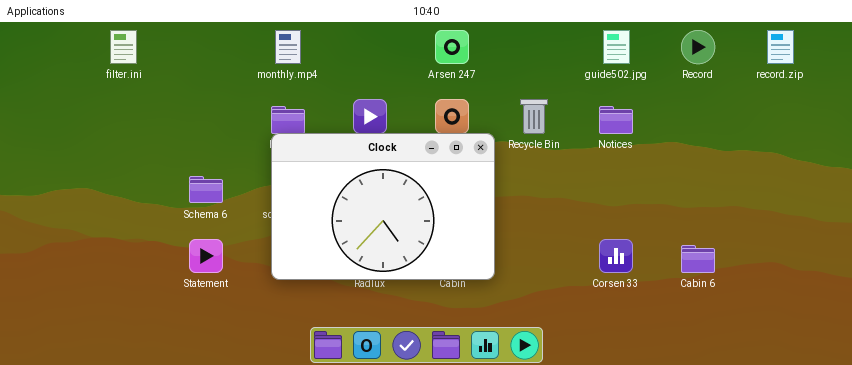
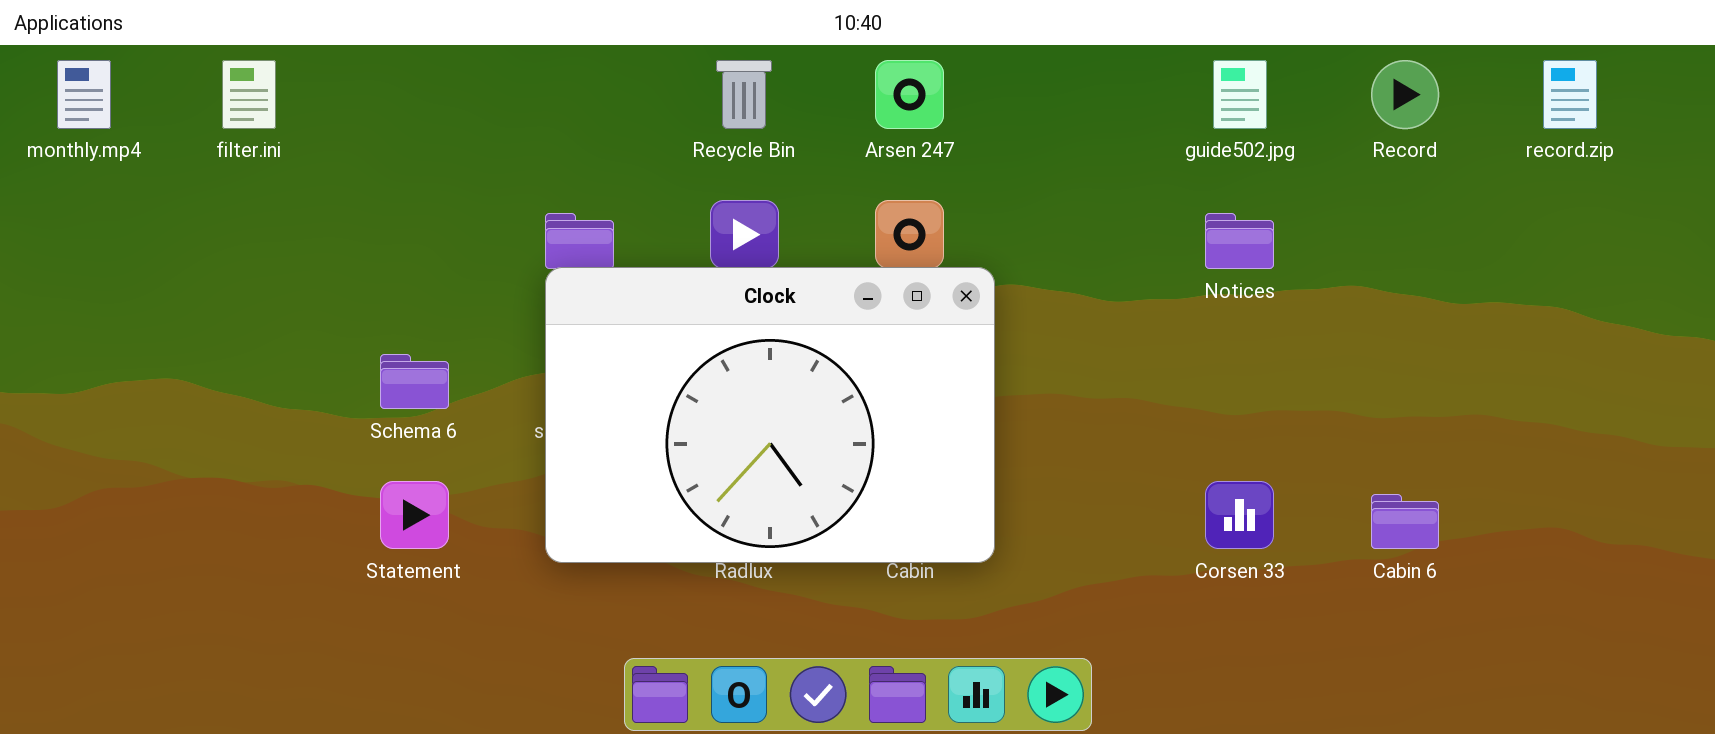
monthly.mp4: [275,30,301,64] -> [57,60,111,129], moved
Recycle Bin: [520,99,548,134] -> [716,60,772,129], moved

